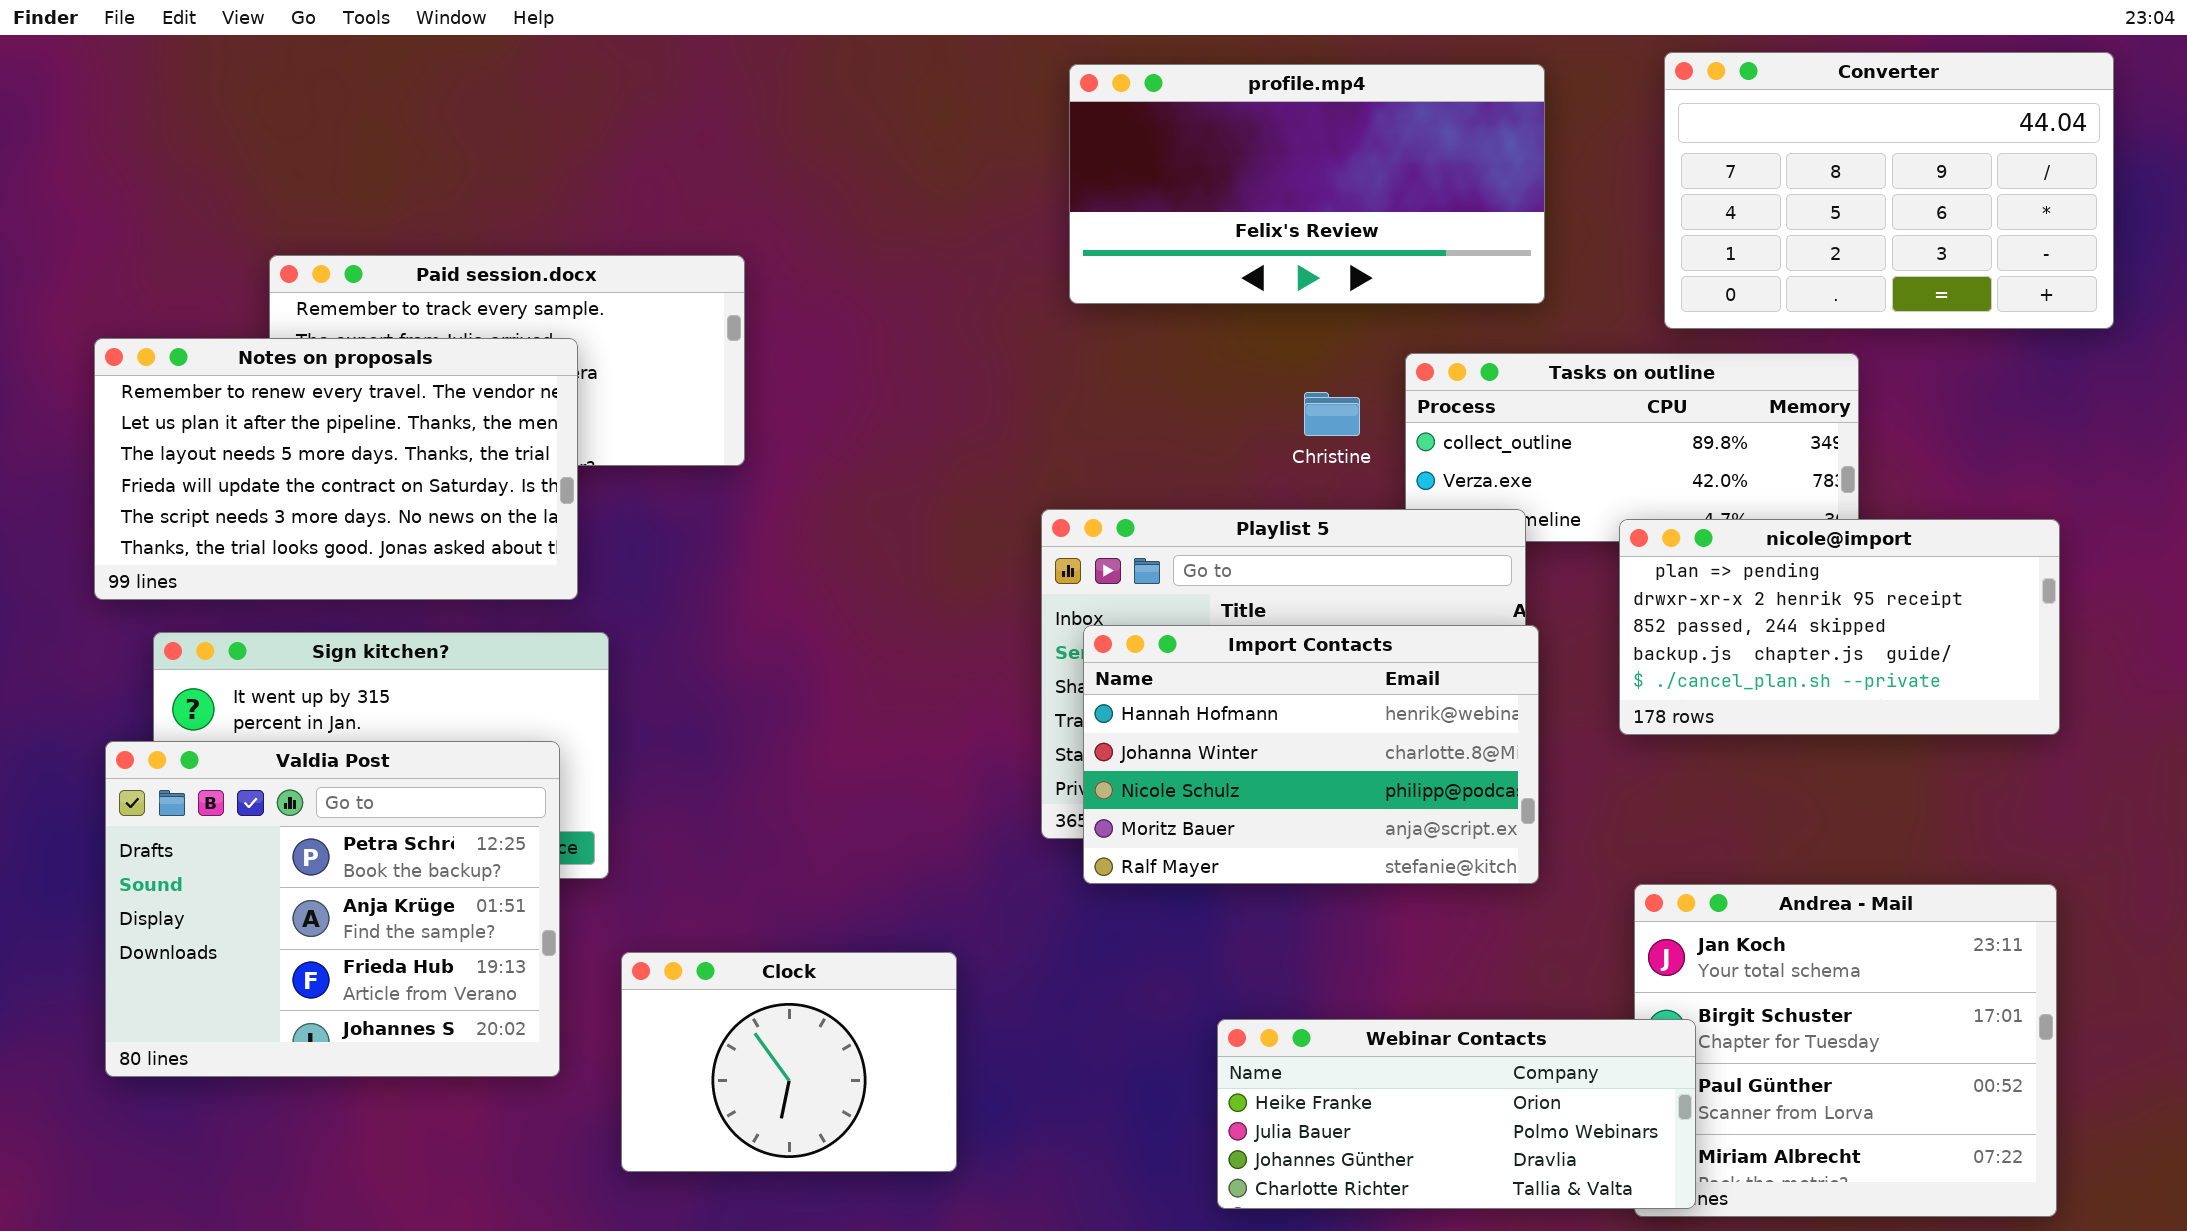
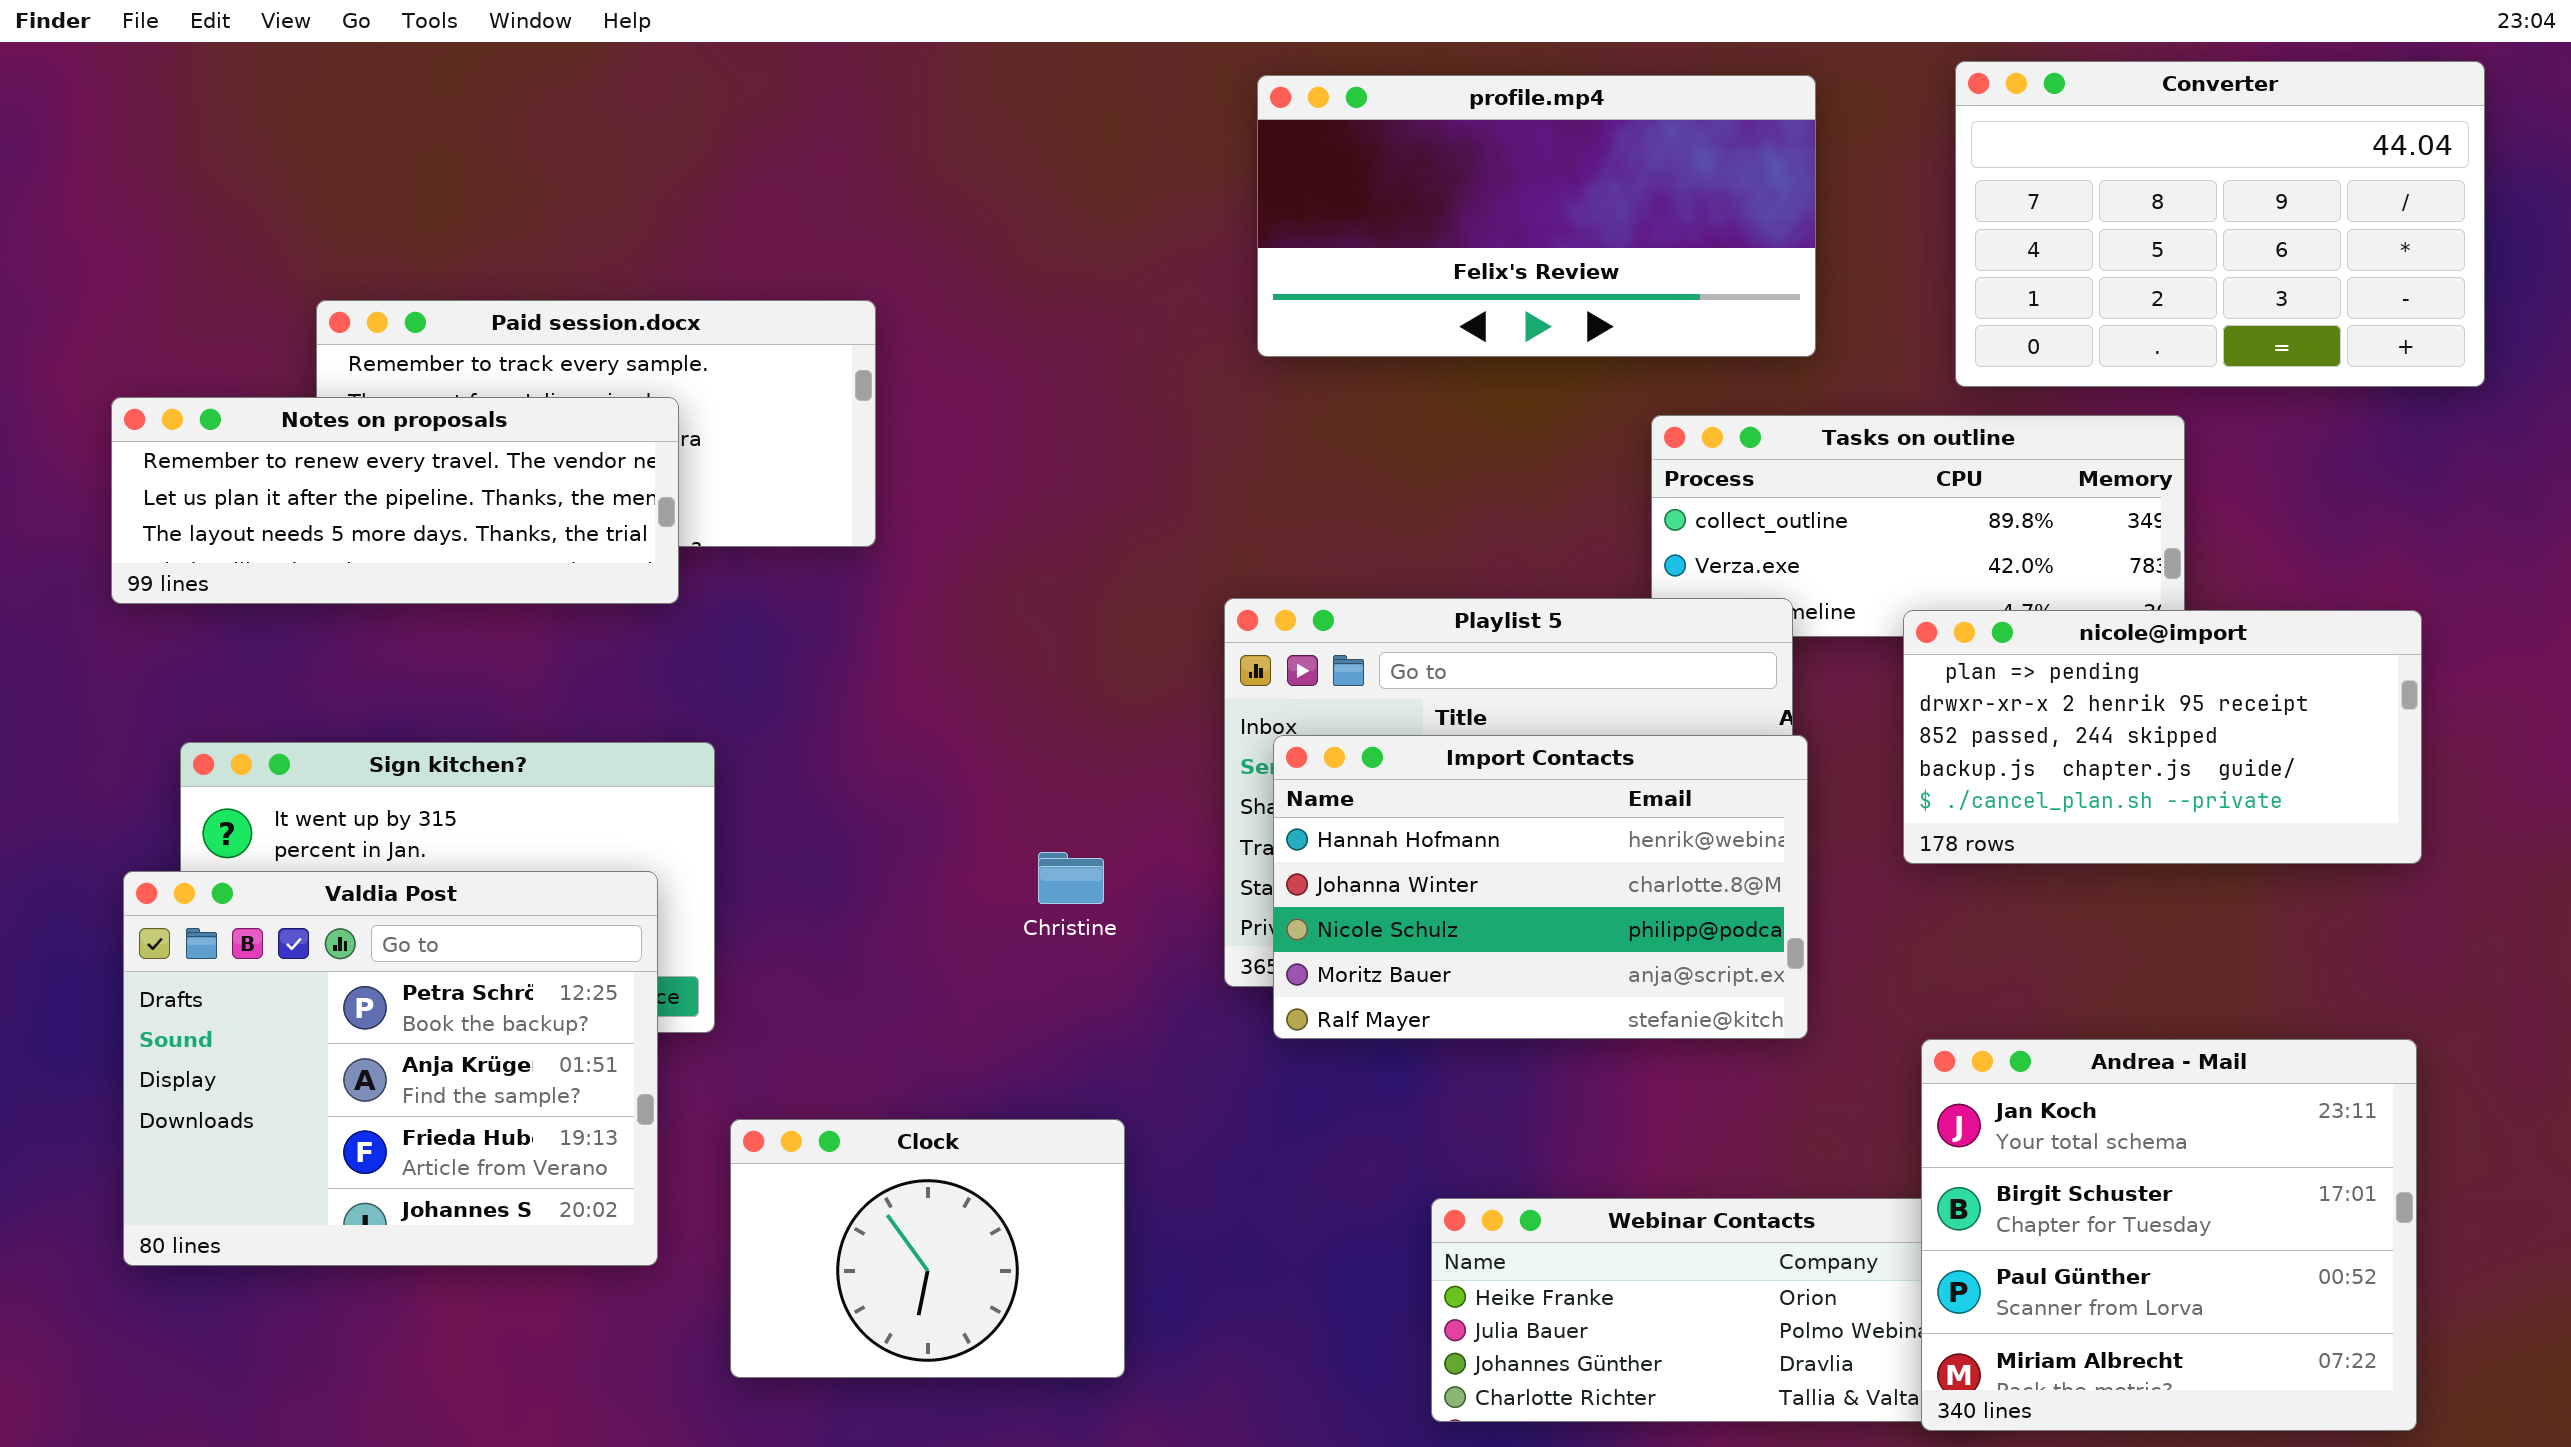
Notes on proposals: [94,338,578,600] -> [111,397,679,604], resized
Christine: [1304,392,1360,436] -> [1038,852,1104,904], moved
Andrea - Mail: [1634,884,2057,1217] -> [1921,1039,2417,1431], raised

